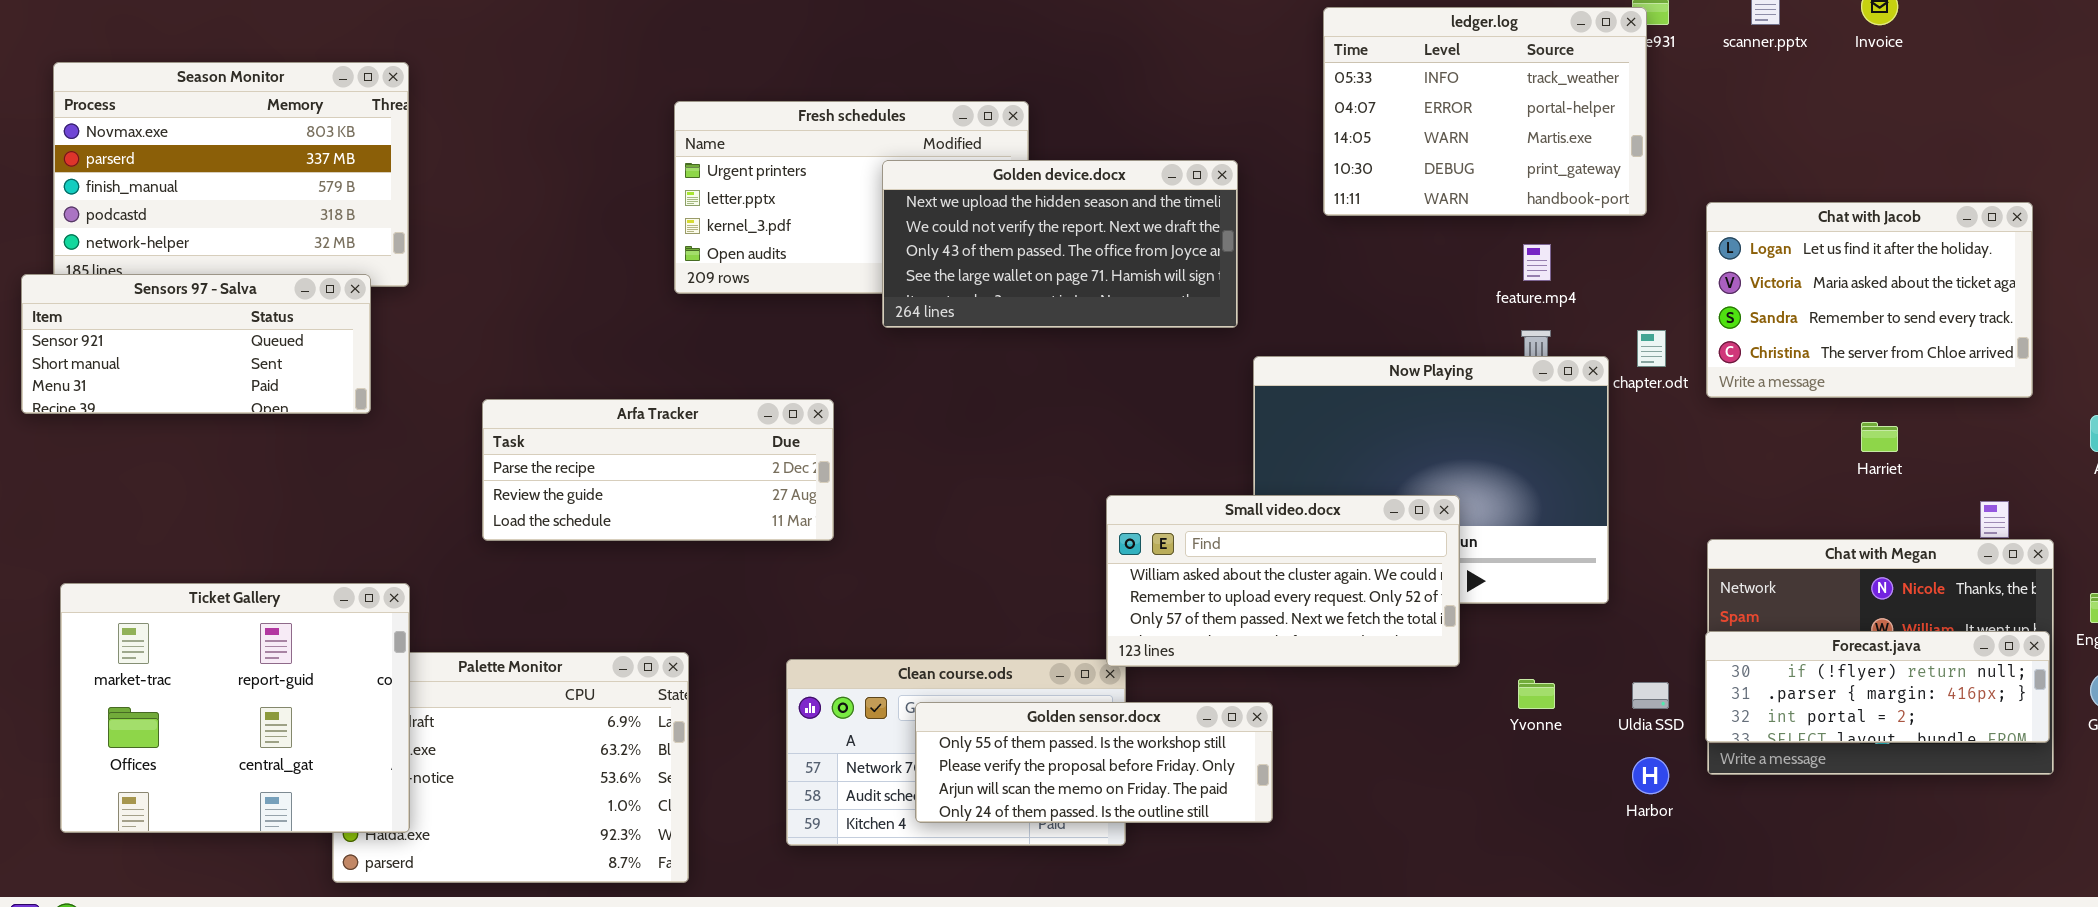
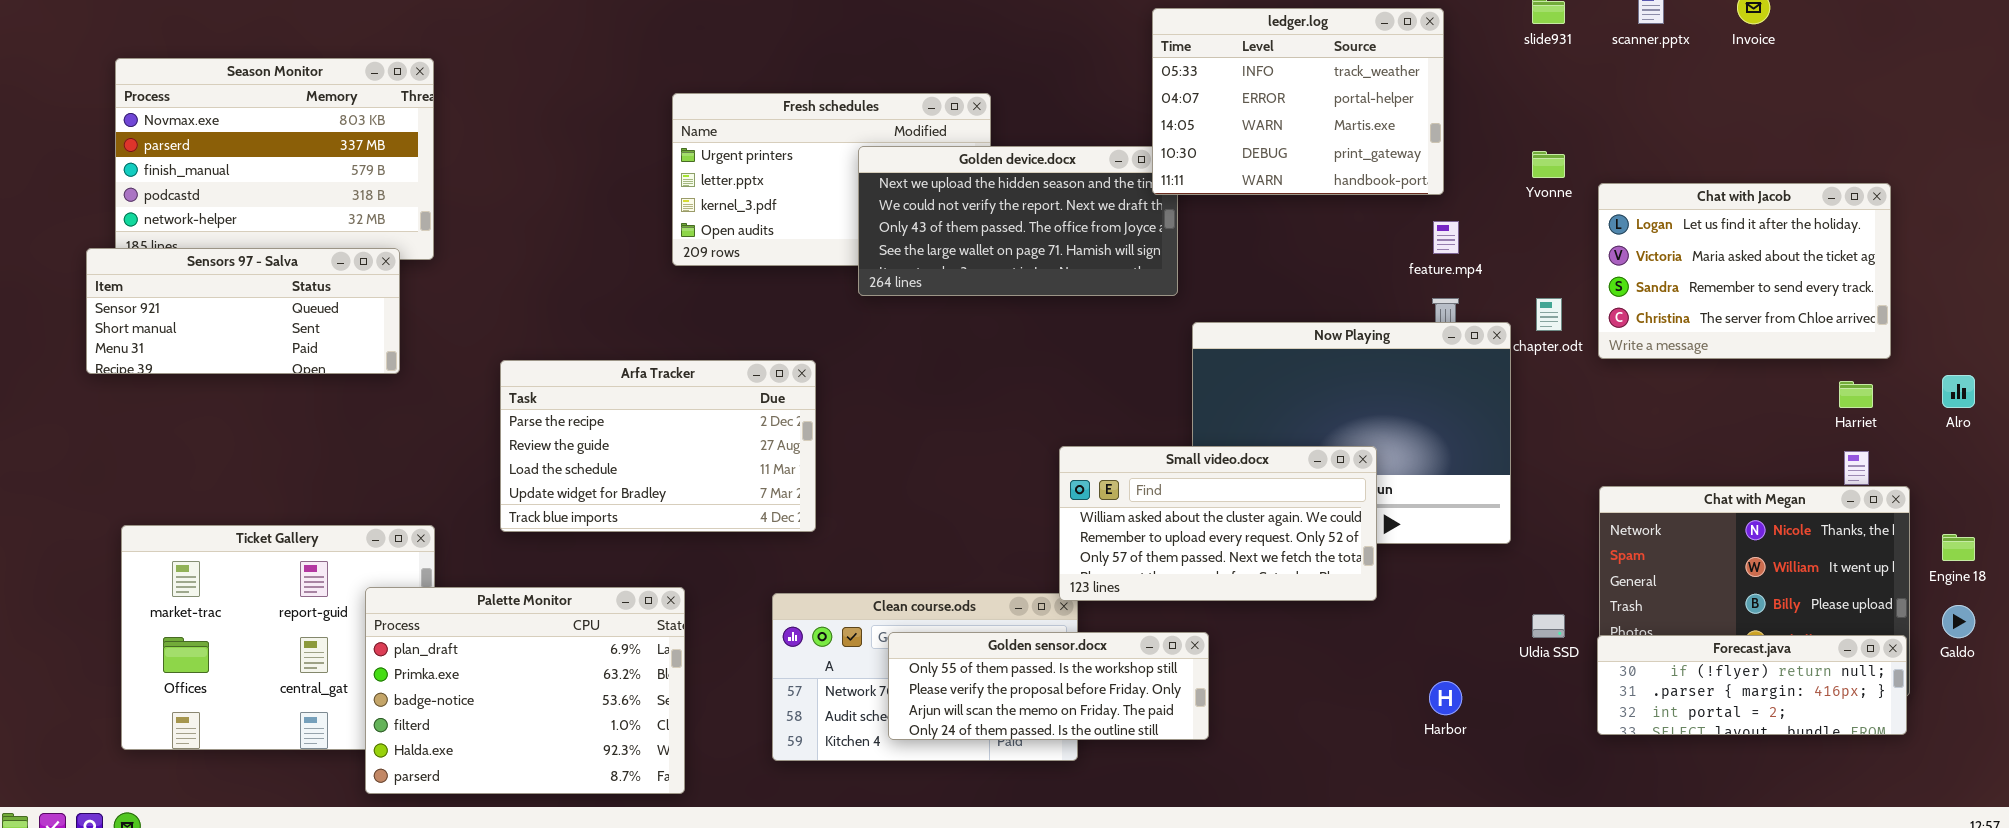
ledger.log: [1323,7,1647,216] -> [1152,8,1444,195], moved
Arfa Tracker: [482,399,834,541] -> [500,360,816,532], resized
Harriet: [1861,422,1898,452] -> [1839,381,1873,408], moved
Forecast.java: [1705,631,2050,743] -> [1597,635,1907,735], moved
Palette Monitor: [332,652,689,883] -> [365,587,685,794], raised
Yvonne: [1518,679,1555,709] -> [1532,151,1565,178], moved
Harbor: [1632,757,1669,794] -> [1429,681,1462,715], moved

